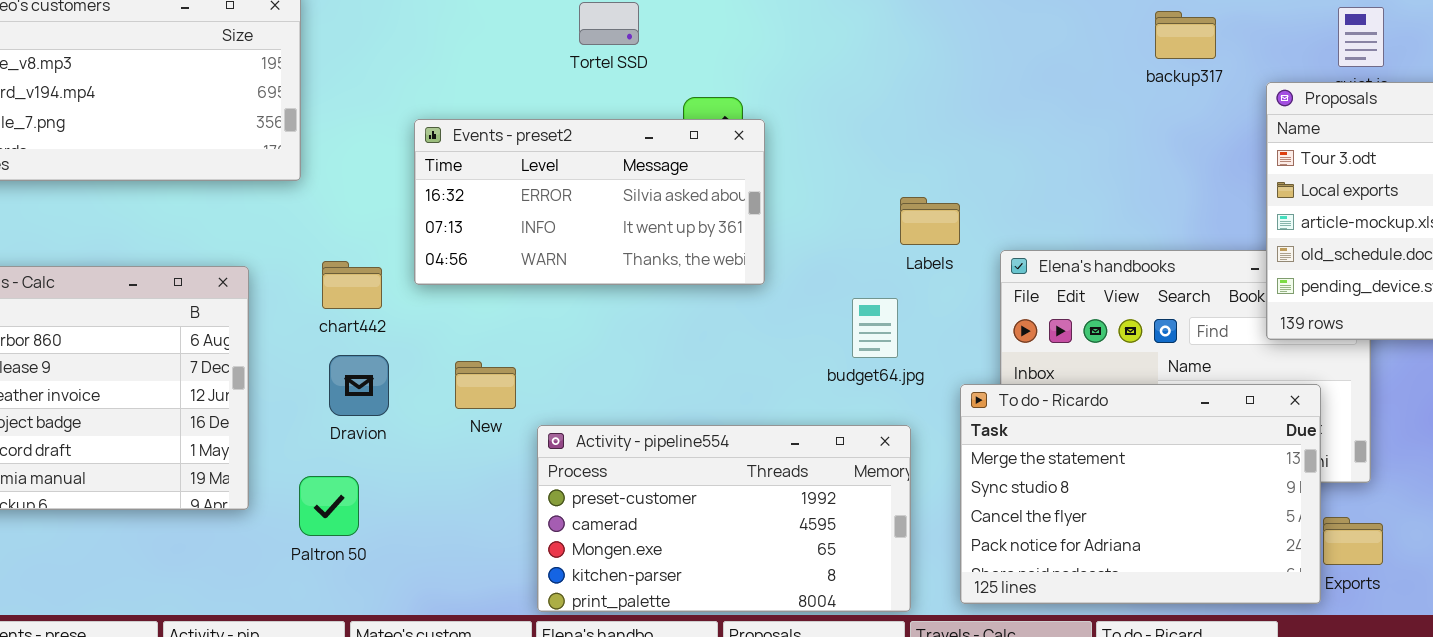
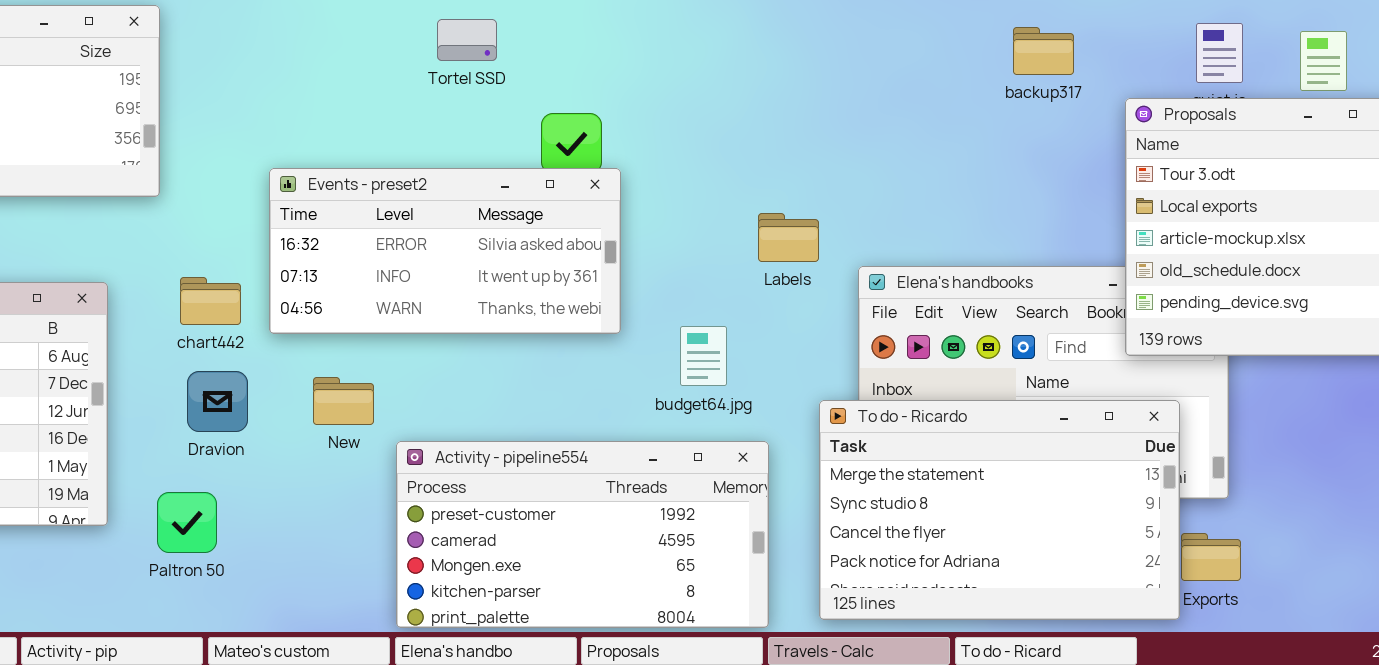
Events - preset2: [414,119,765,285] -> [269,168,621,334], moved
budget64.jpg: [852,298,898,358] -> [680,326,727,386], moved

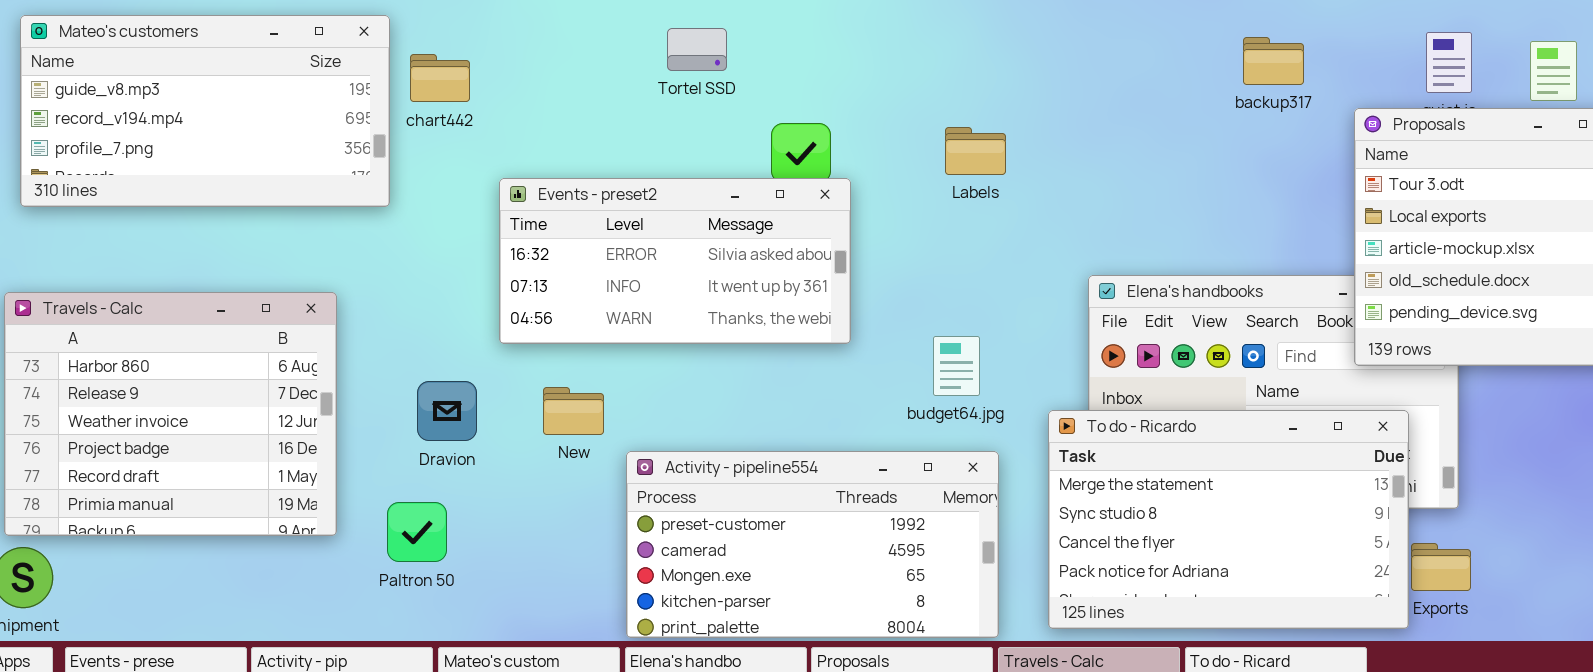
Labels: [758,213,819,262] -> [945,127,1006,175], moved
chart442: [180,277,241,325] -> [410,54,470,102], moved
budget64.jpg: [680,326,727,386] -> [933,336,980,396], moved

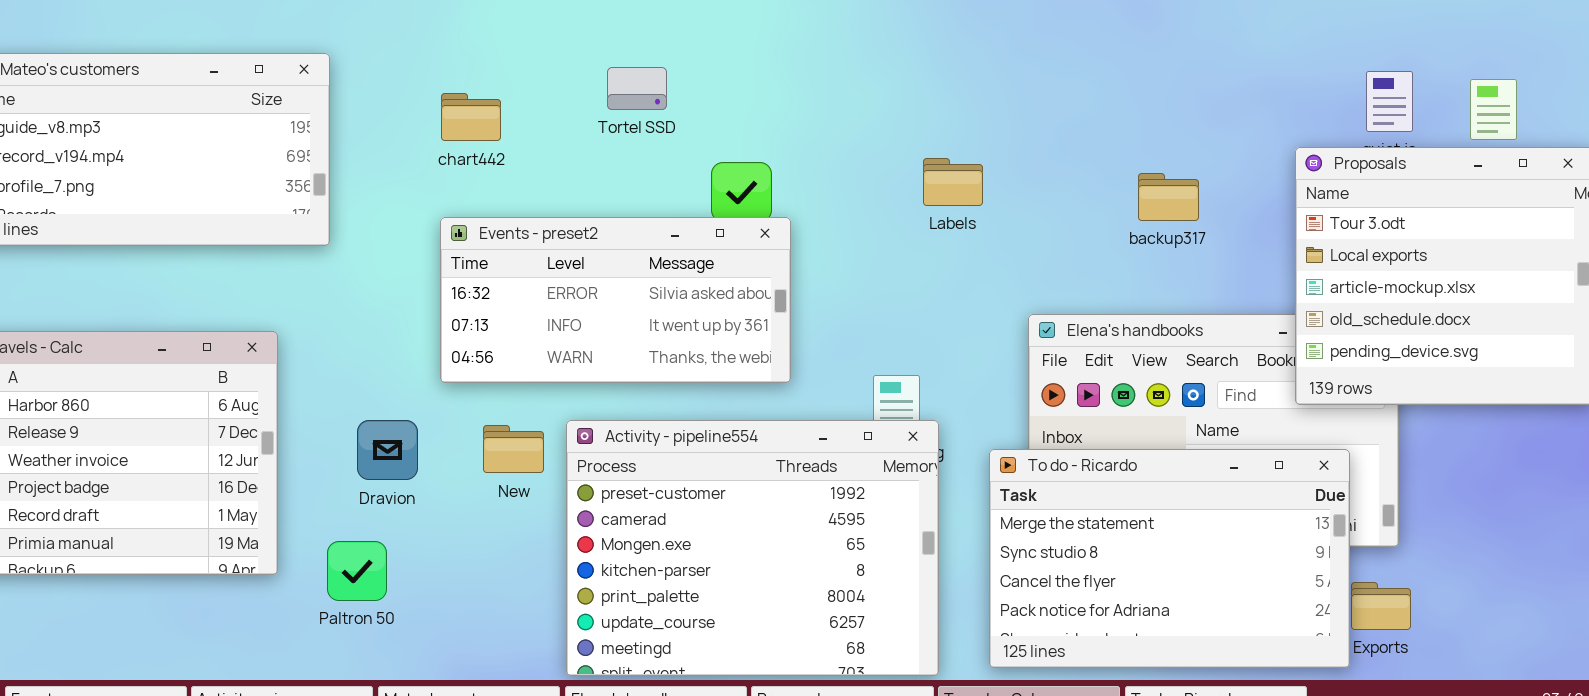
backup317: [1243,37,1304,85] -> [1138,173,1199,221], moved
chart442: [410,54,470,102] -> [441,93,501,141], moved
Labels: [945,127,1006,175] -> [923,158,983,206], moved
Activity - pipeline554: [626,451,999,638] -> [566,420,939,676], resized

